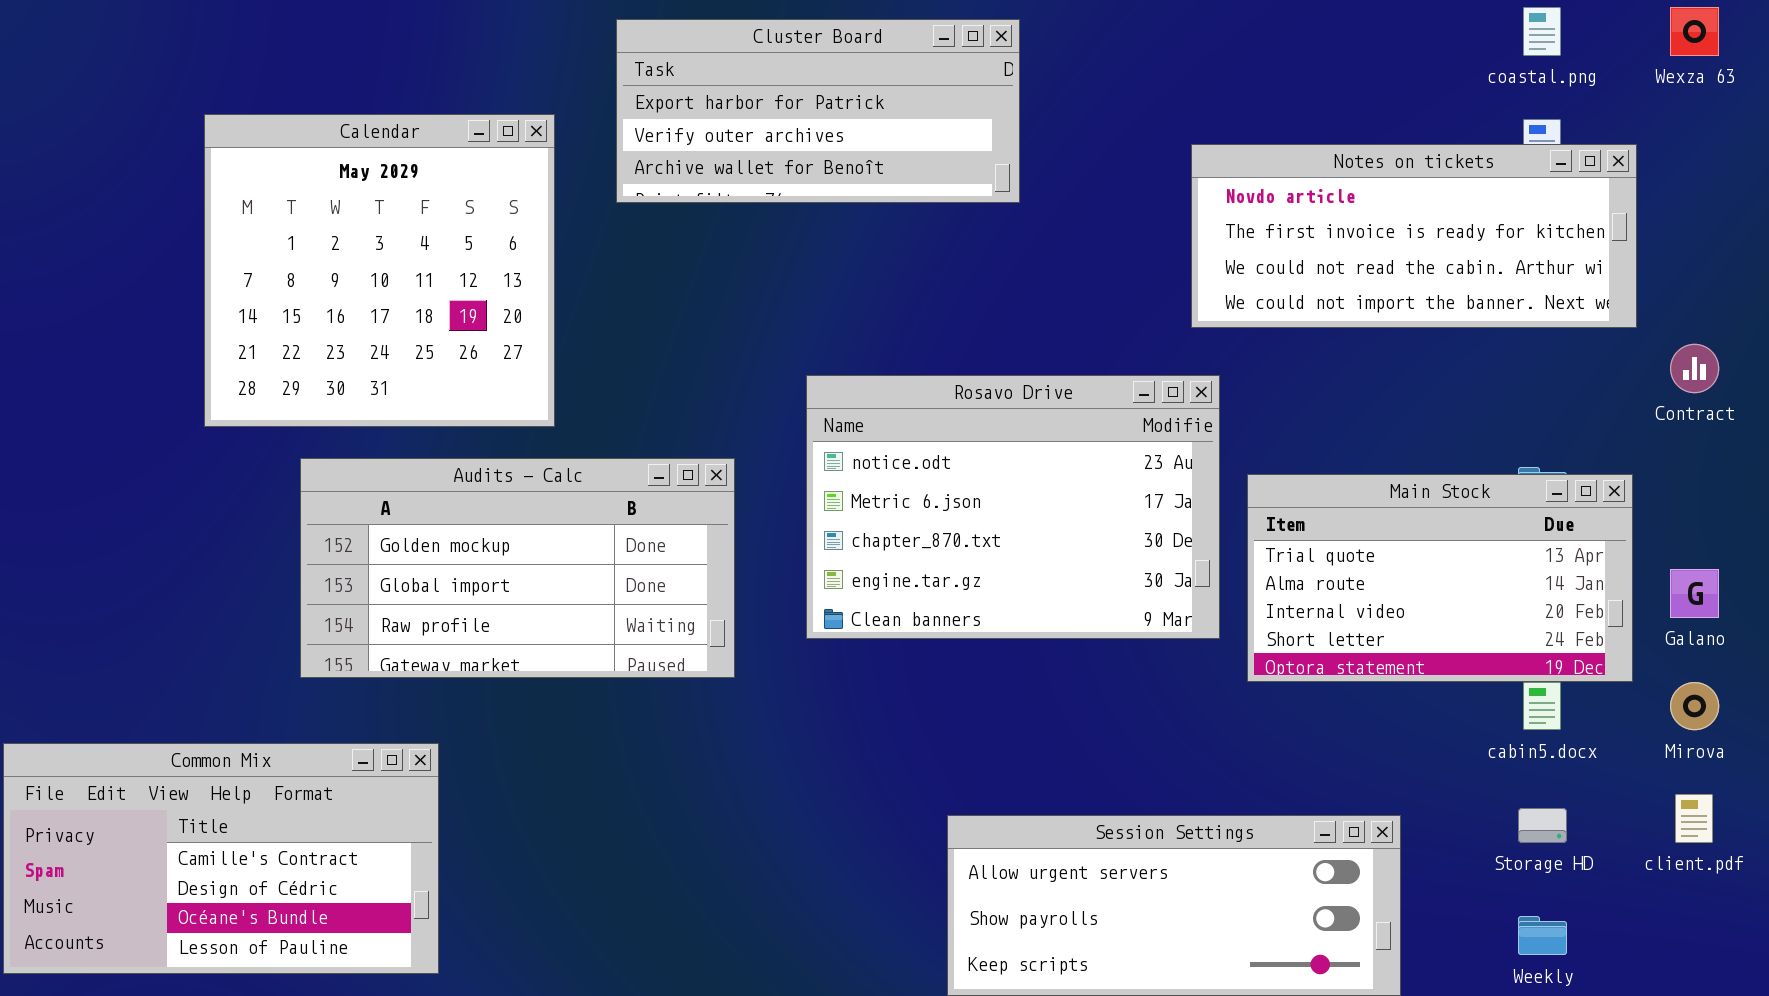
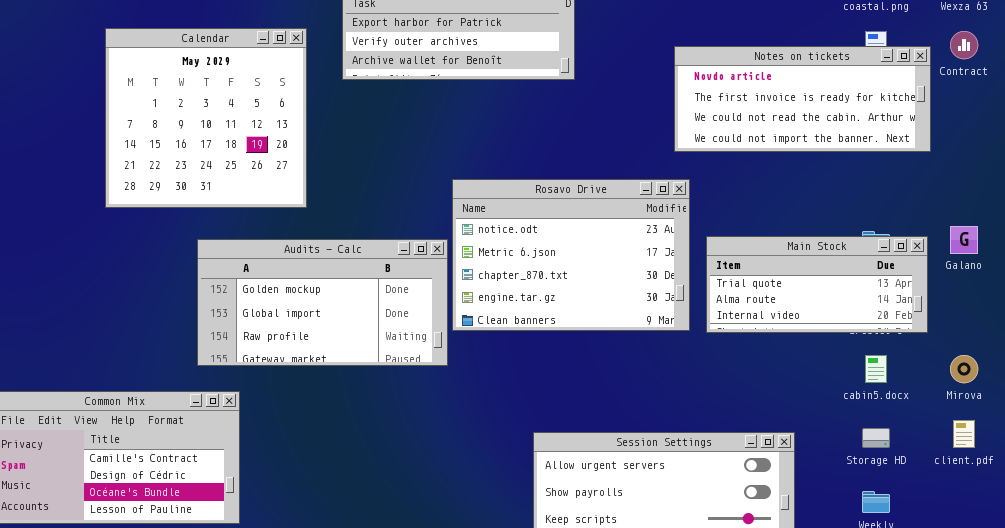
Contract: [1670,344,1719,393] -> [950,31,978,59], moved
Audits - Calc: [300,458,735,678] -> [197,239,448,366], moved
Main Stock: [1247,474,1633,682] -> [706,236,928,333], resized
Galano: [1670,569,1719,618] -> [950,226,978,254], moved

